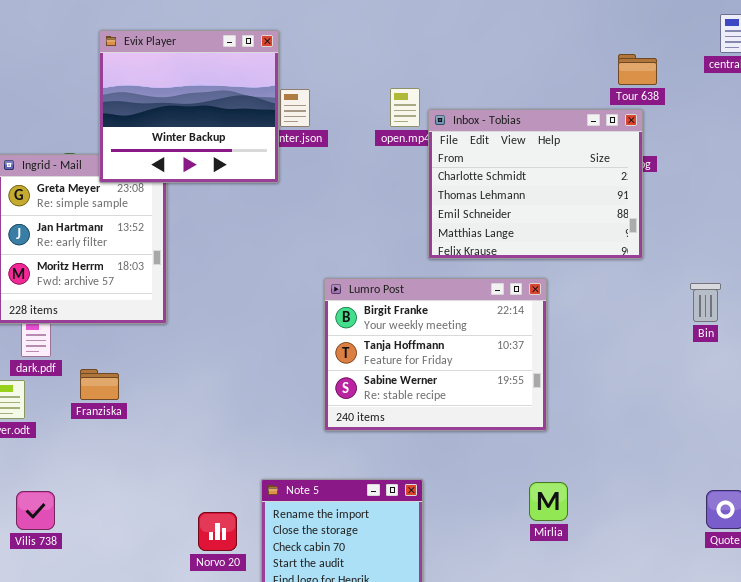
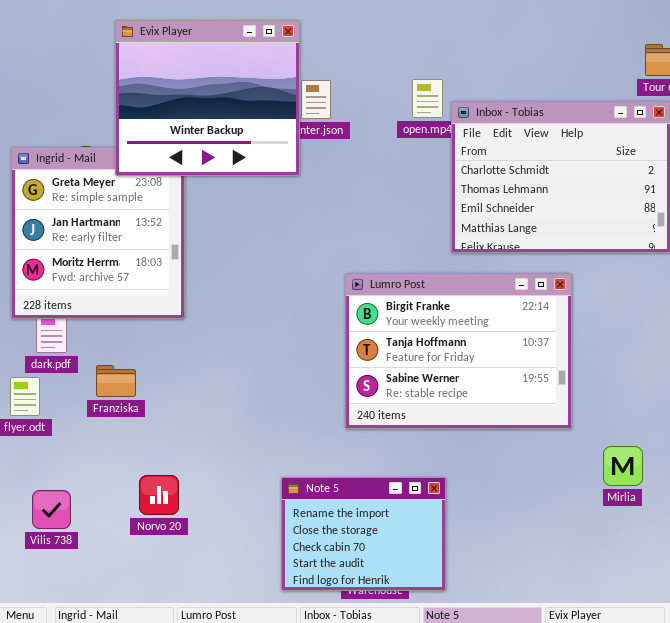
Mirlia: [529,482,568,521] -> [603,446,643,486], moved
Norvo 20: [198,512,237,551] -> [139,475,179,515], moved

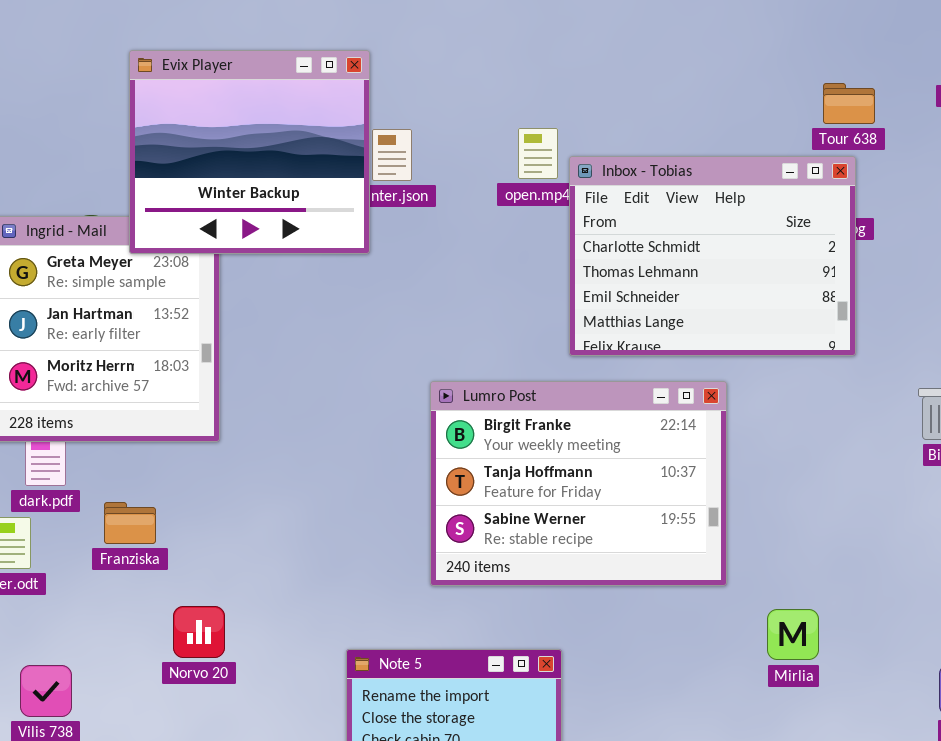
Norvo 20: [139,475,179,515] -> [173,606,225,658], moved

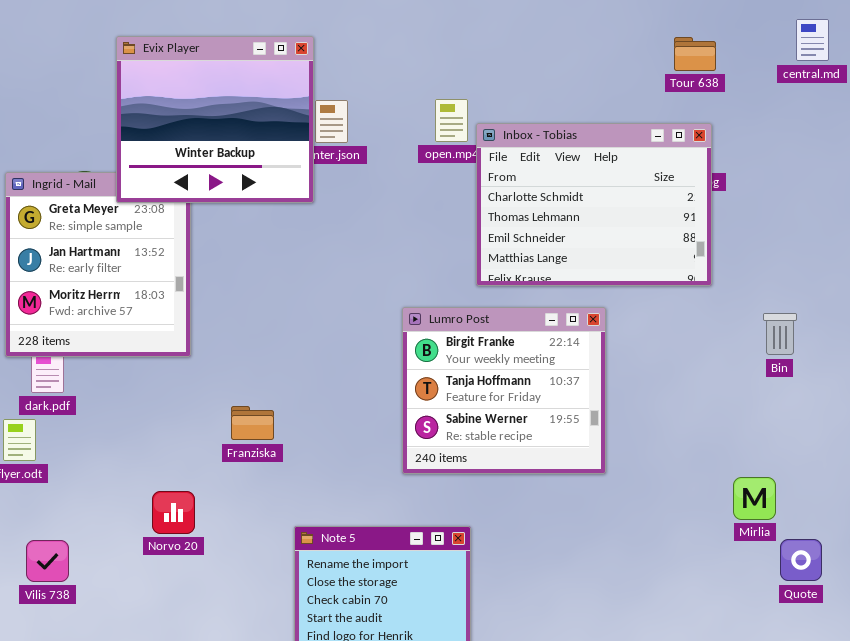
Tour 638: [823,83,875,124] -> [674,37,716,71], moved
Lumro Post: [430,381,727,586] -> [402,307,606,474], resized
Franziska: [104,502,156,544] -> [231,406,274,440], moved
Mirlia: [767,609,819,660] -> [733,477,776,520], moved

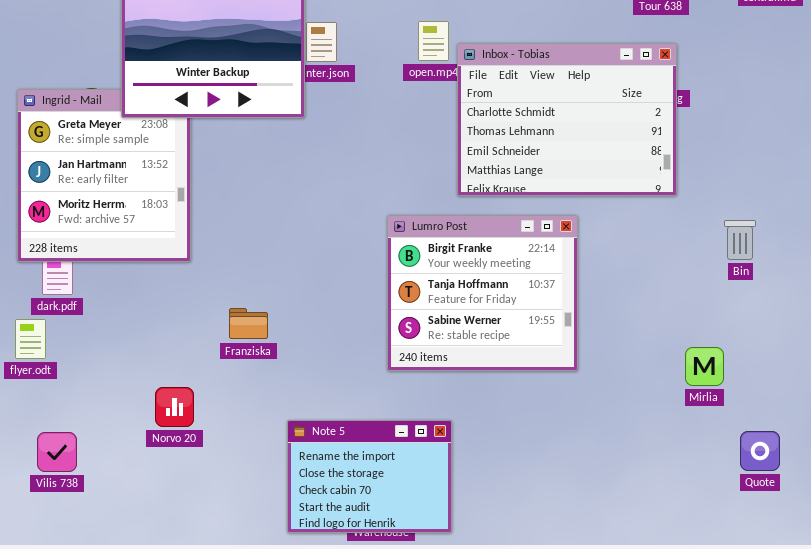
Mirlia: [733,477,776,520] -> [685,347,724,386], moved

